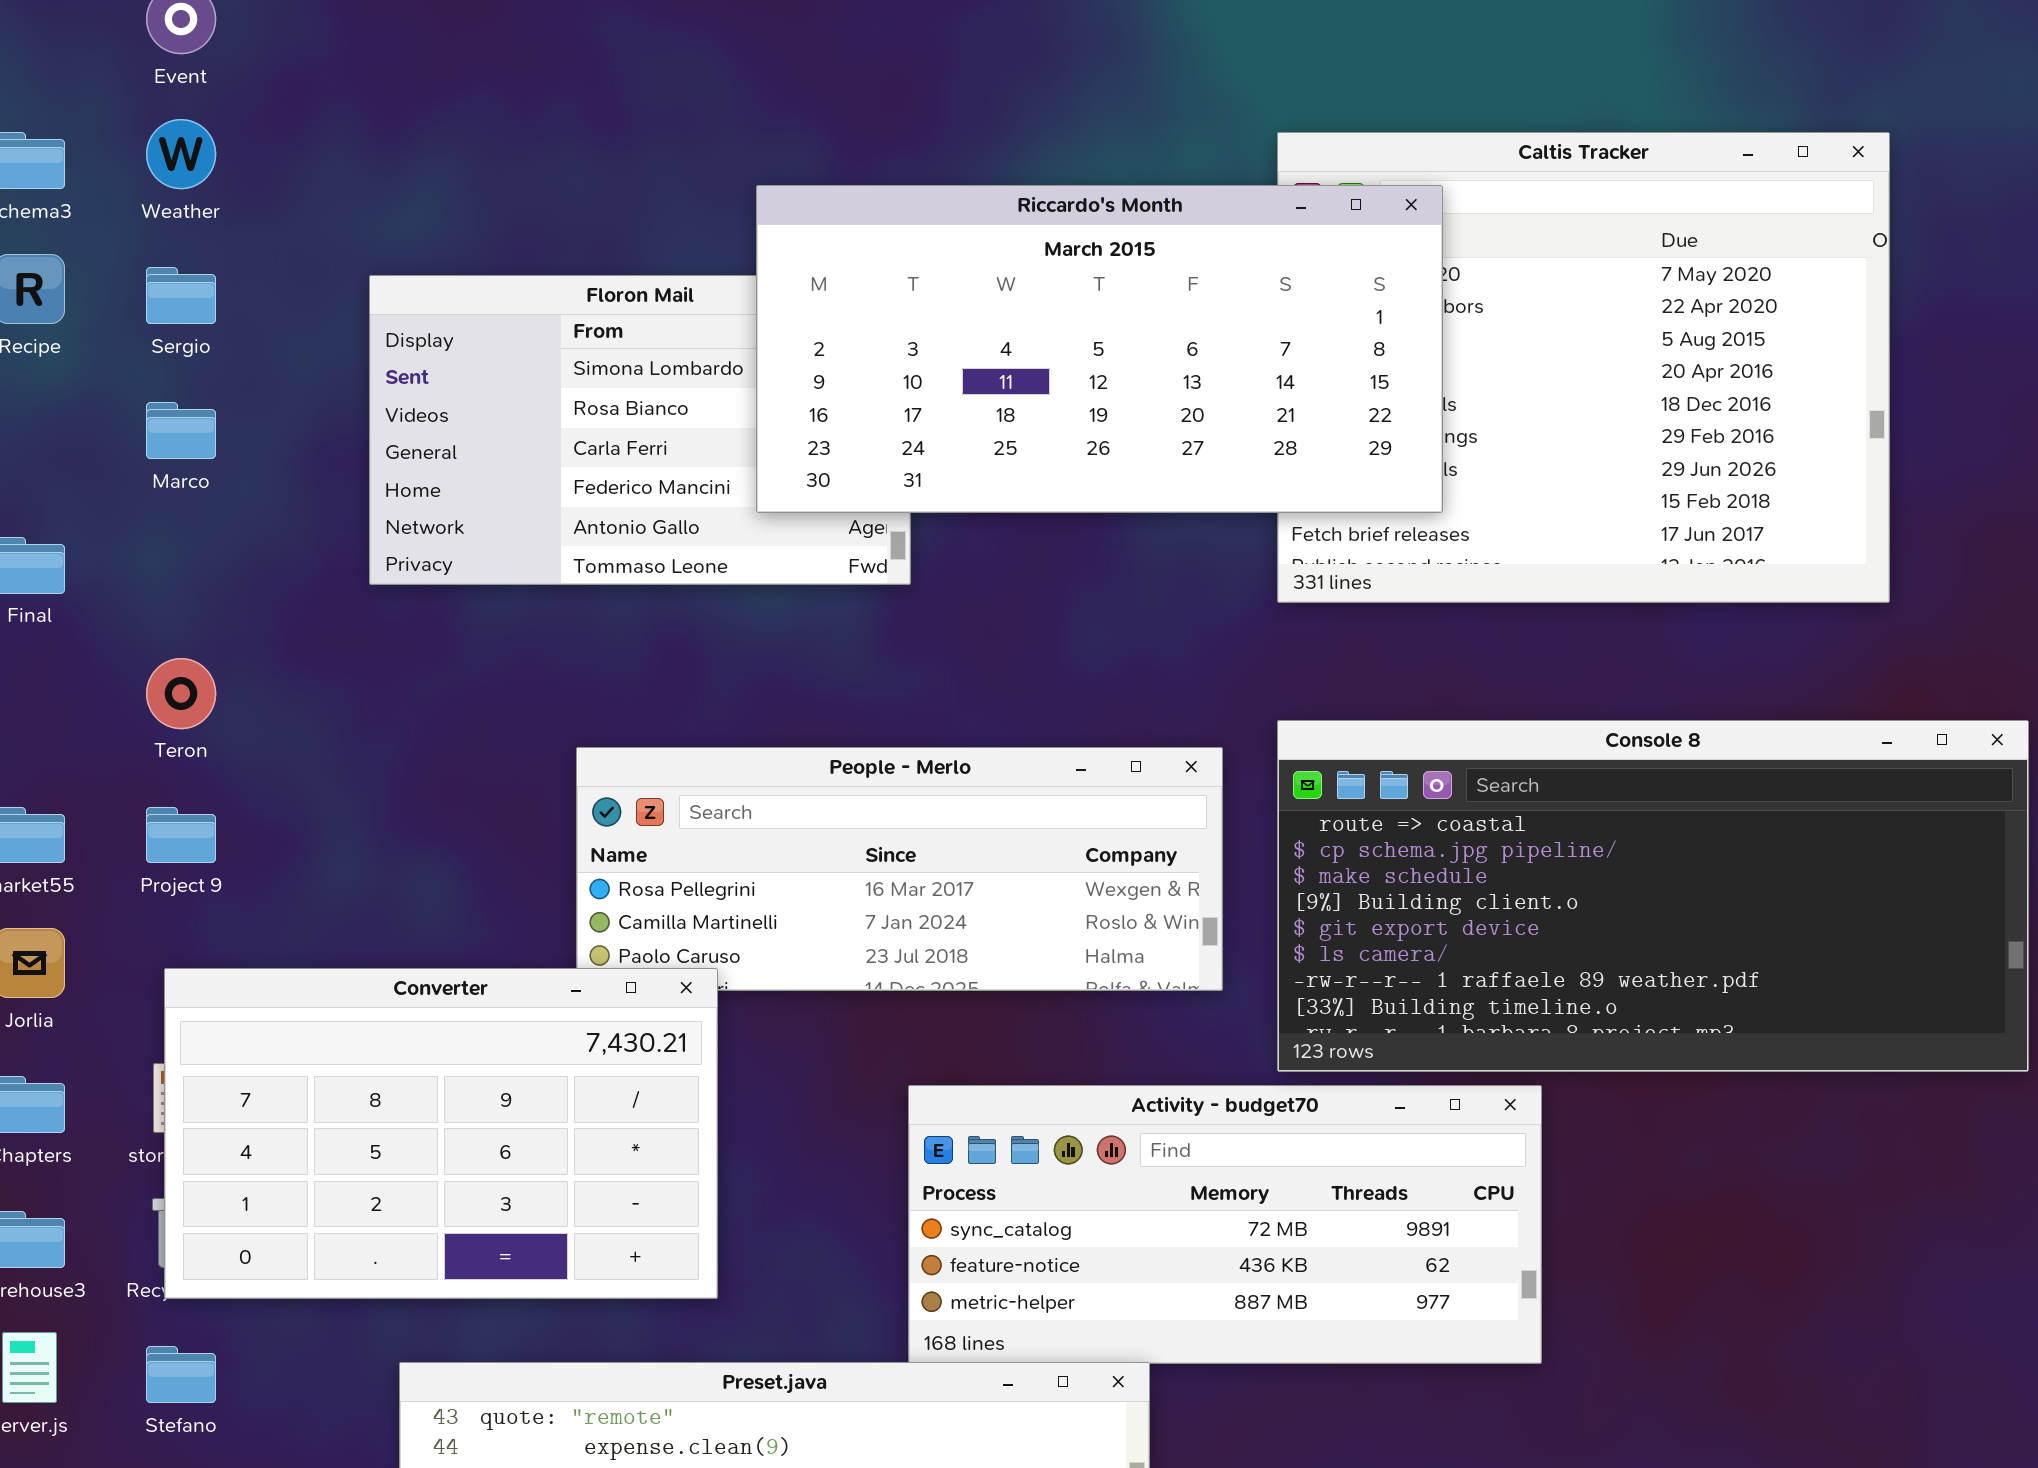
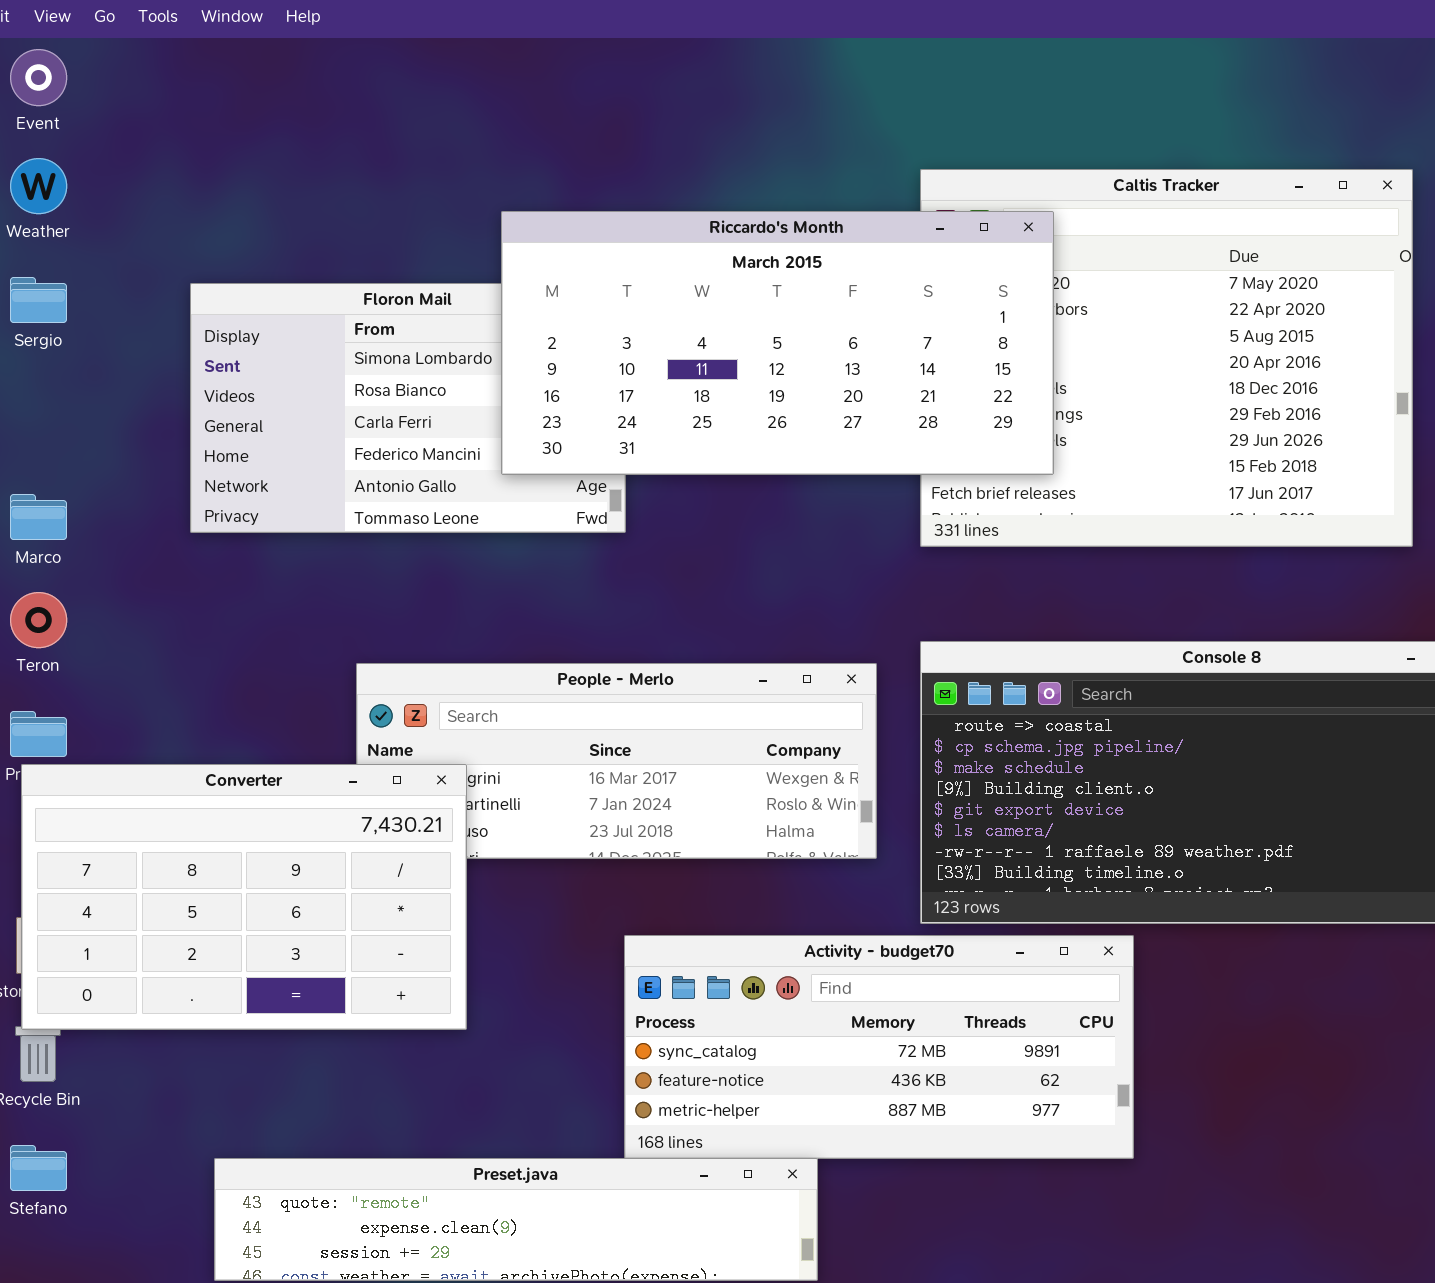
Marco: [146,402,216,459] -> [10,494,67,540], moved
Converter: [164,968,718,1299] -> [21,764,467,1030], moved

